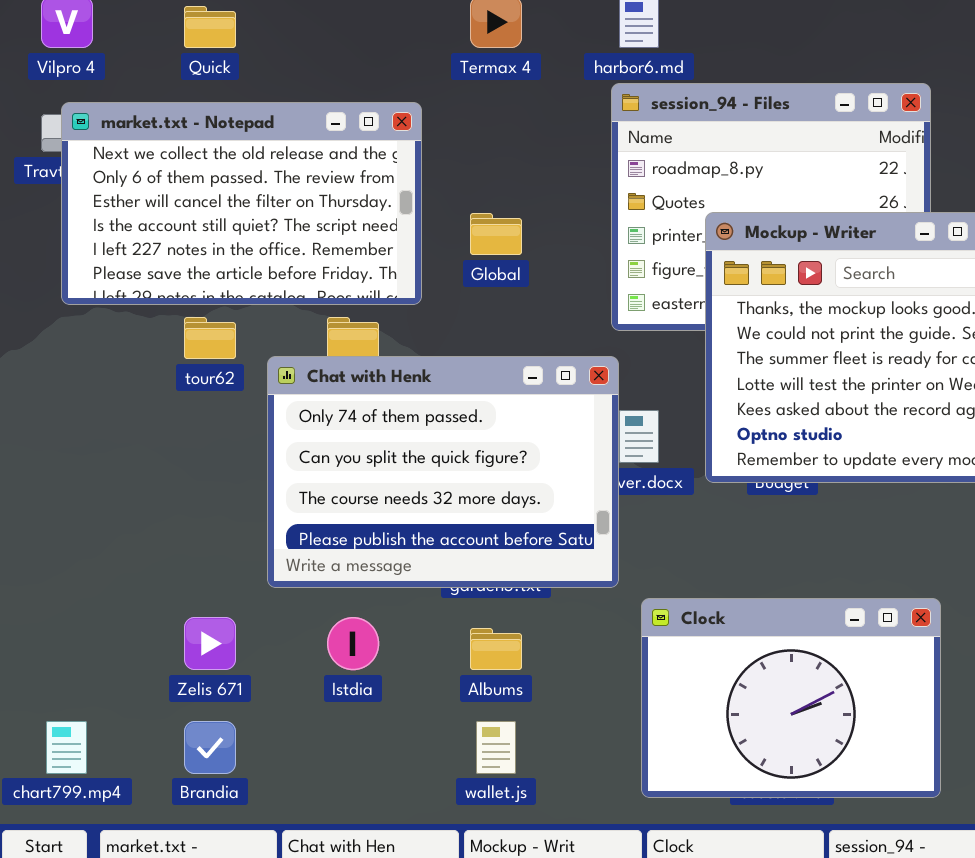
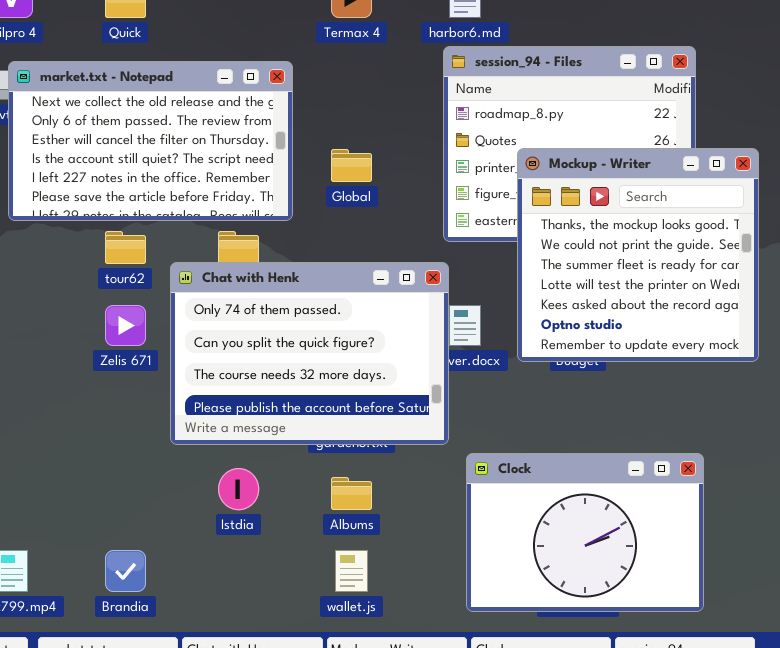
Zelis 671: [184,617,236,670] -> [105,305,146,346], moved

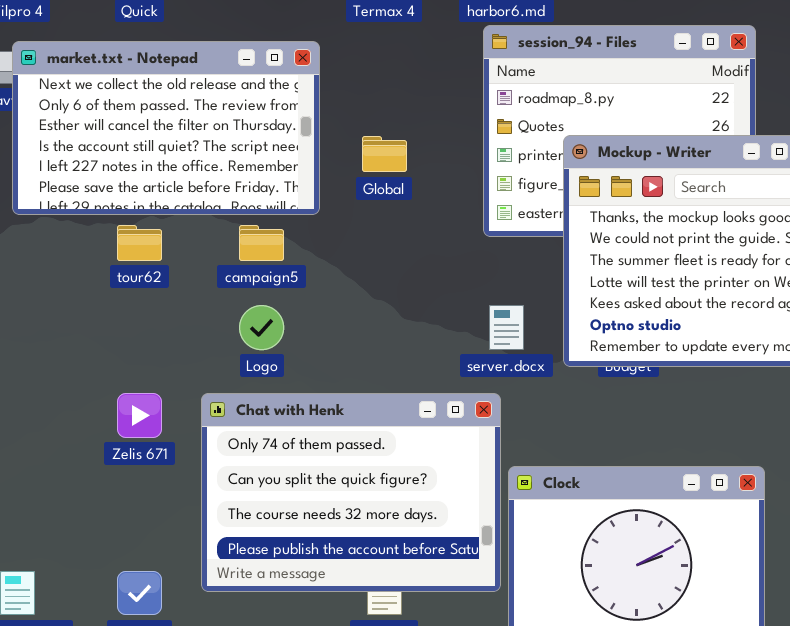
Chat with Henk: [170,262,449,445] -> [201,393,501,592], moved
Zelis 671: [105,305,146,346] -> [117,393,162,438], moved

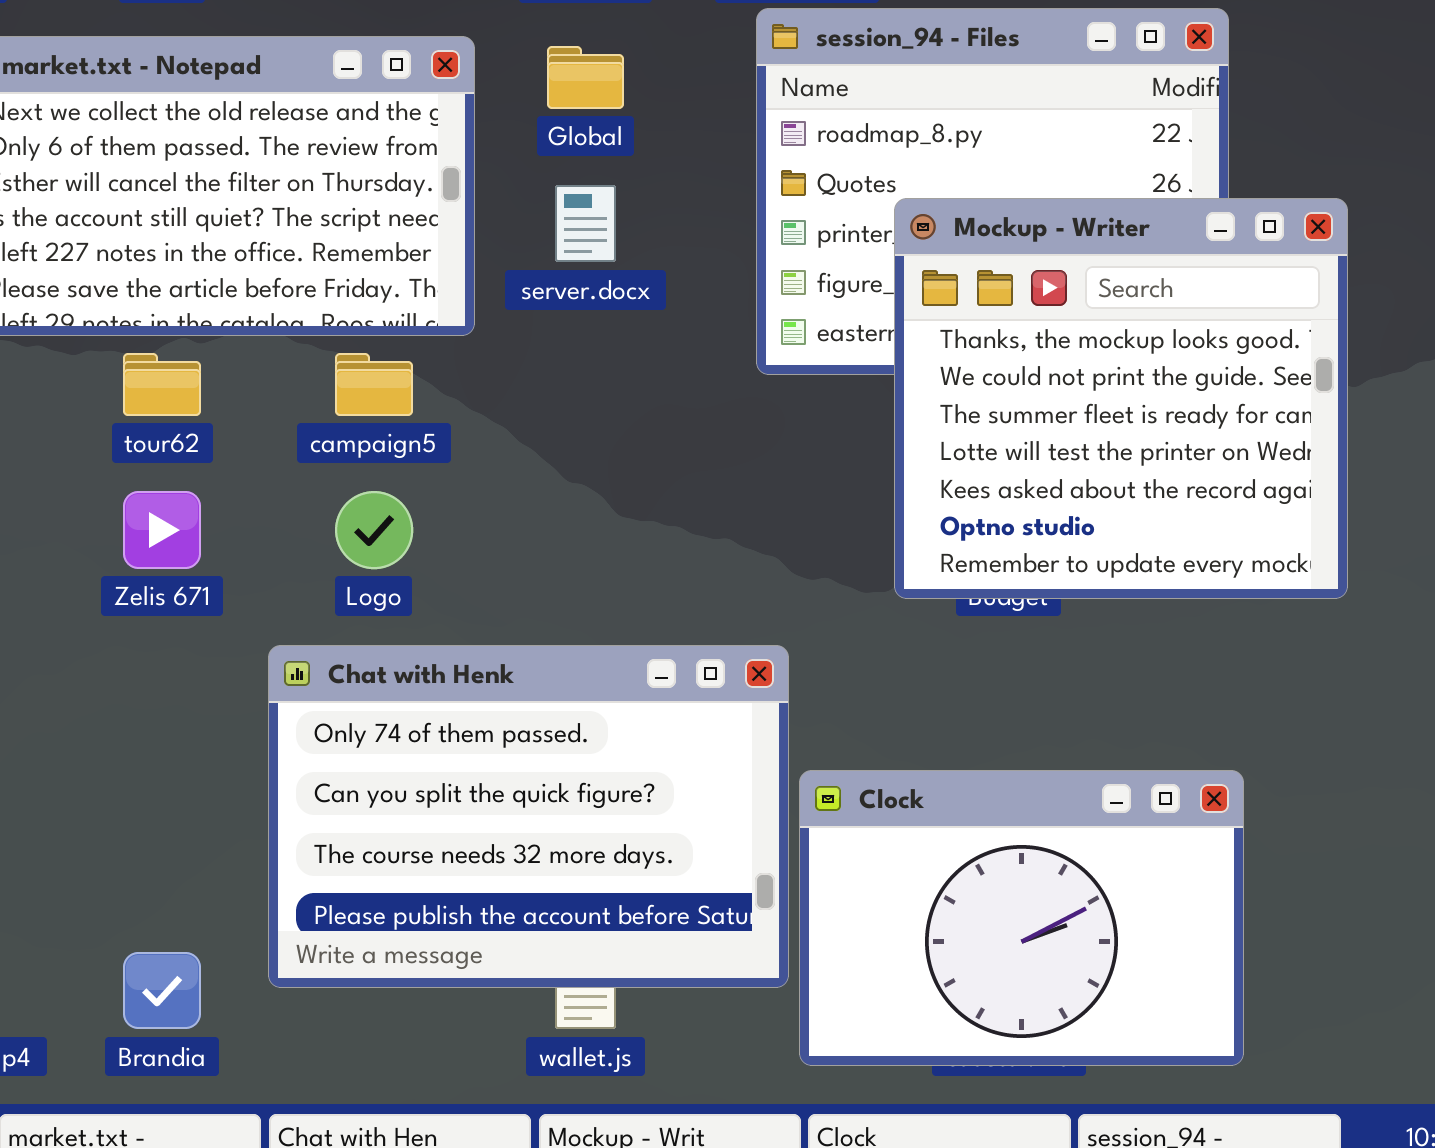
Global: [362,136,407,172] -> [547,46,624,109], moved
server.docx: [489,305,524,350] -> [555,185,616,262], moved
Zelis 671: [117,393,162,438] -> [123,491,201,569], moved

